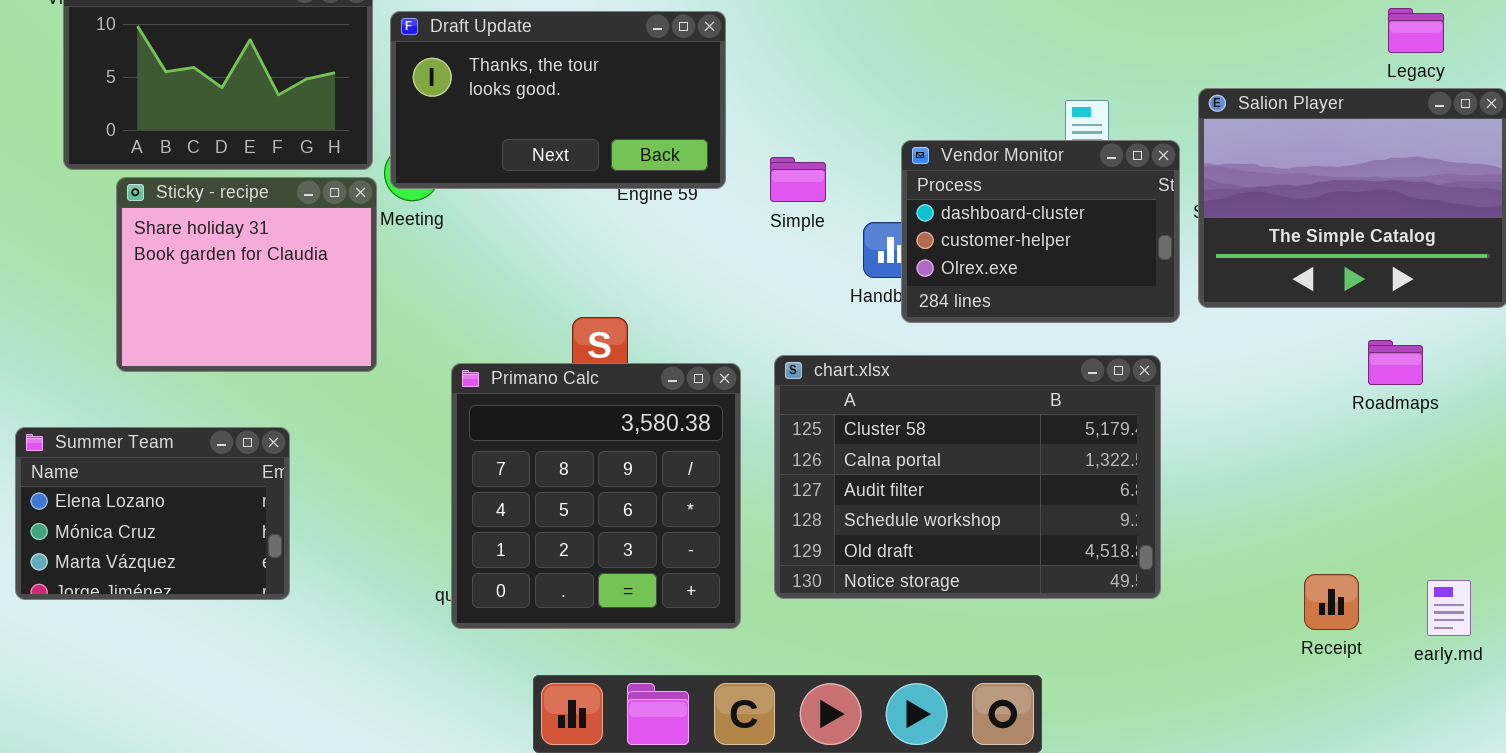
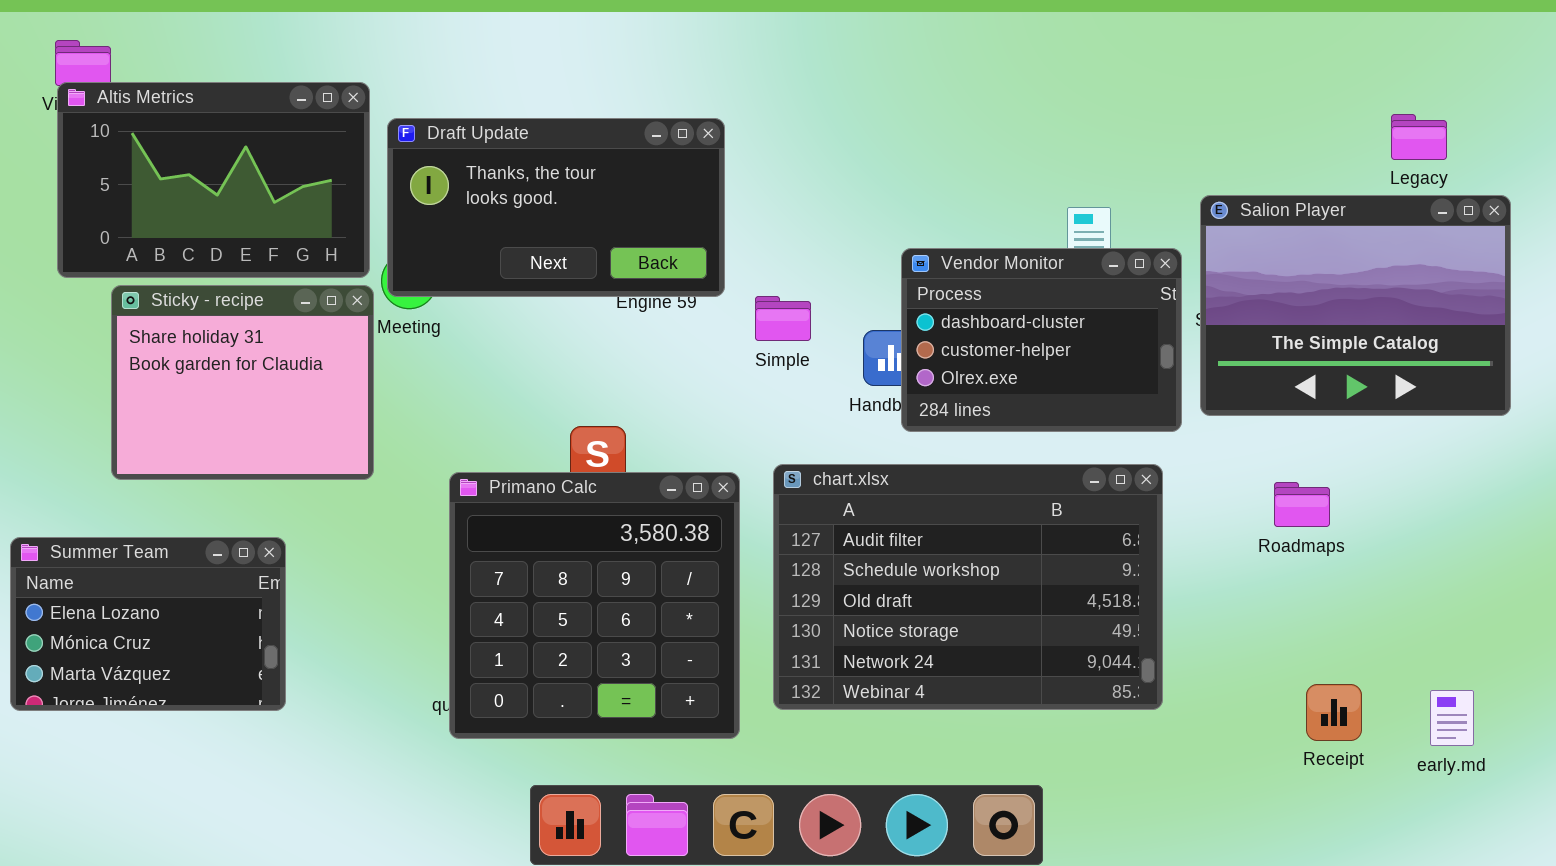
Simple: [770,157,826,202] -> [755,296,811,341], moved
Roadmaps: [1368,340,1423,385] -> [1274,482,1330,527], moved
chart.xlsx: [774,355,1161,599] -> [773,464,1163,710], scrolled down 2 rows

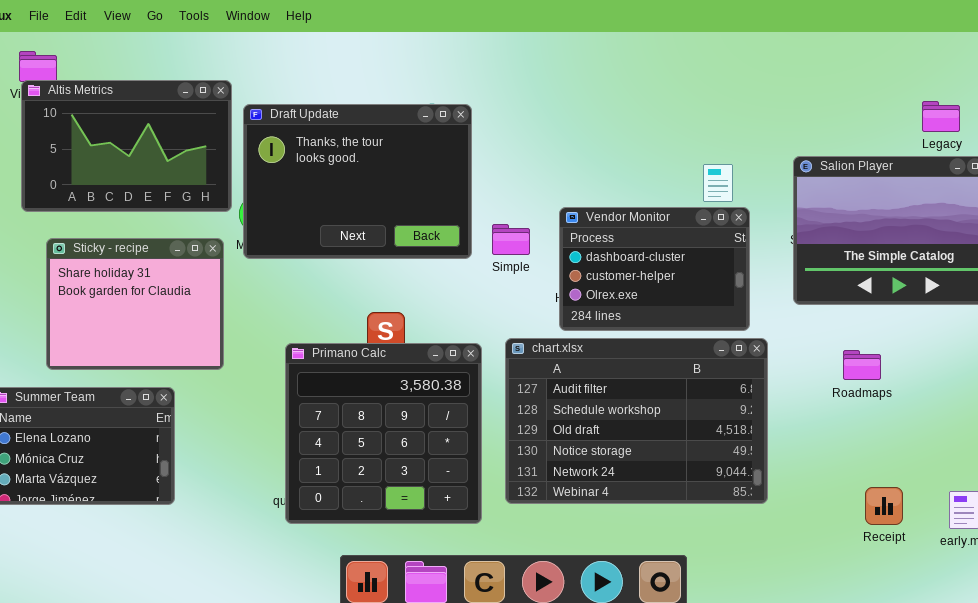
Draft Update: [387,118,725,297] -> [243,104,472,259], resized
Vendor Monitor: [901,248,1182,432] -> [559,207,750,331], moved
Sticky - recipe: [111,285,374,480] -> [46,238,224,370], moved

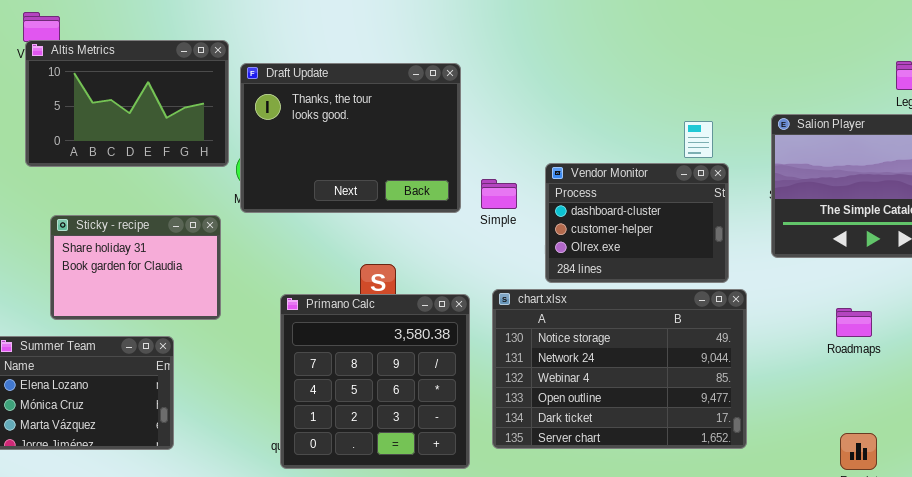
Sticky - recipe: [46,238,224,370] -> [50,215,221,320], resized
chart.xlsx: [505,338,768,504] -> [492,289,747,449], scrolled down 3 rows
Roadmaps: [843,350,881,380] -> [836,308,872,337], moved

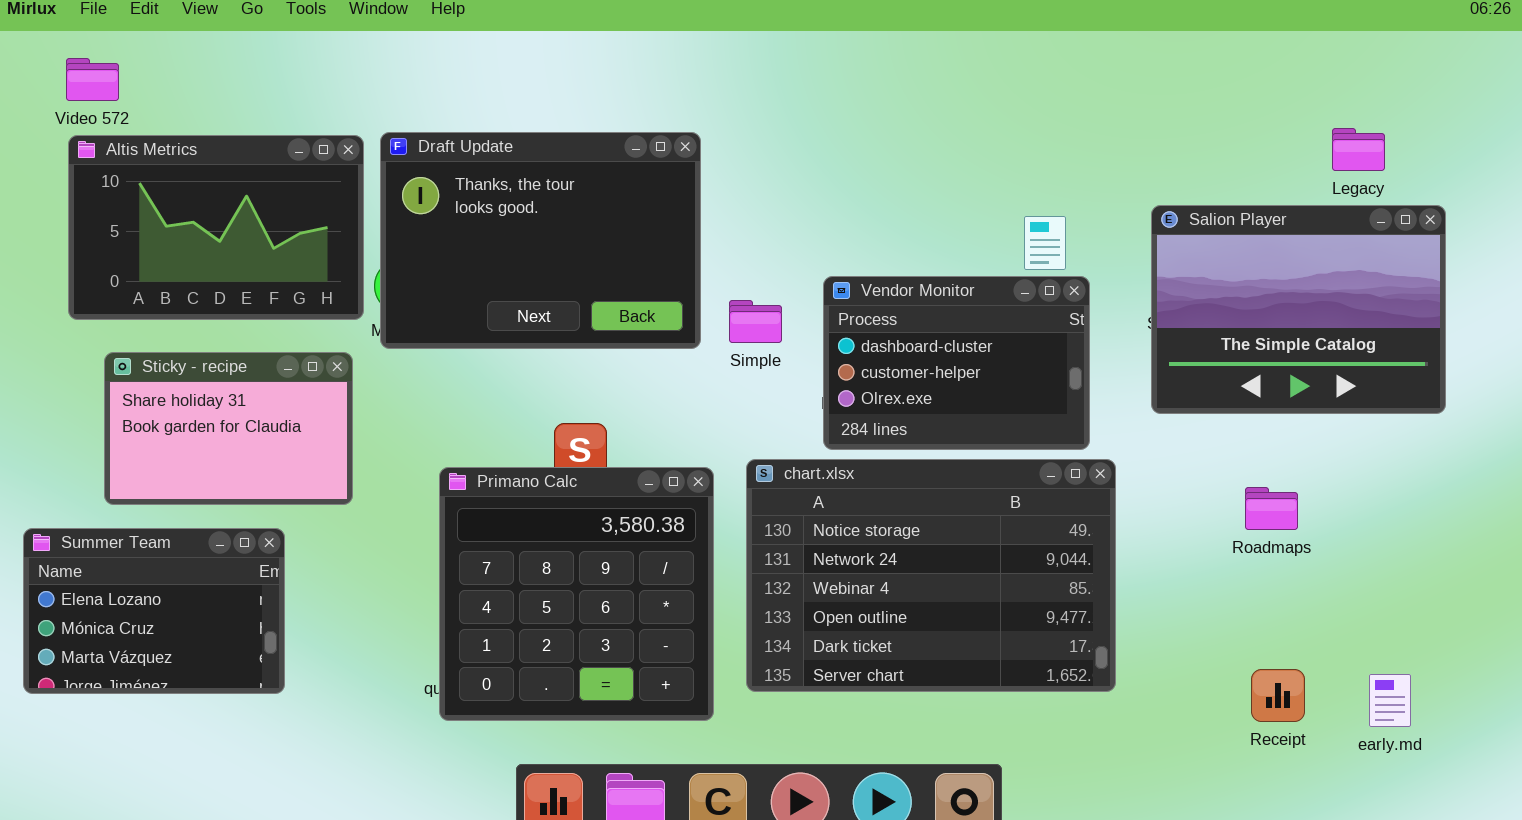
Altis Metrics: [25,40,229,167] -> [68,135,364,320], moved

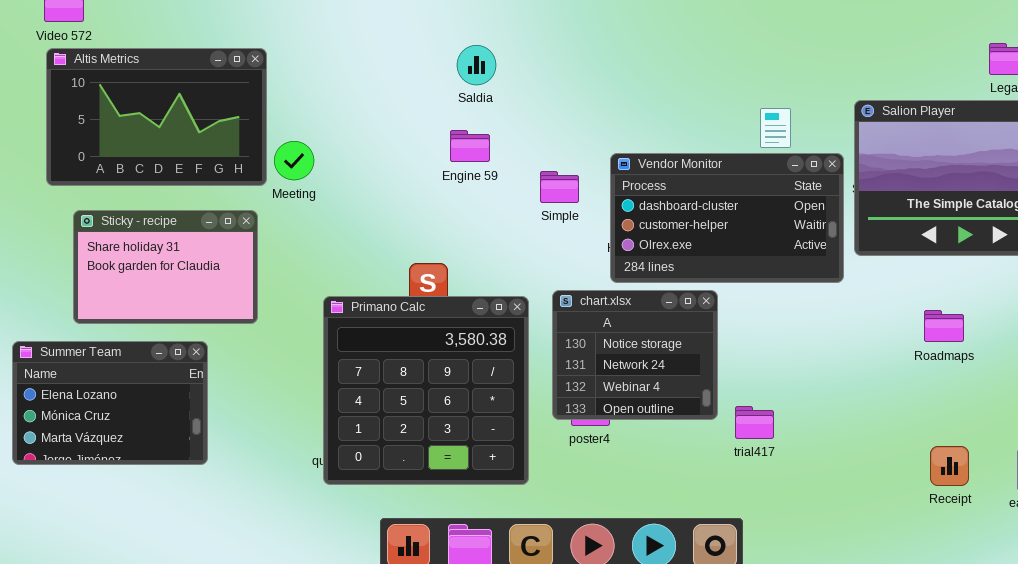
Draft Update: [380,132,701,349] -> none, closed
Vendor Monitor: [823,276,1090,450] -> [610,153,844,283], resized
chart.xlsx: [746,459,1116,692] -> [552,290,718,420], resized

